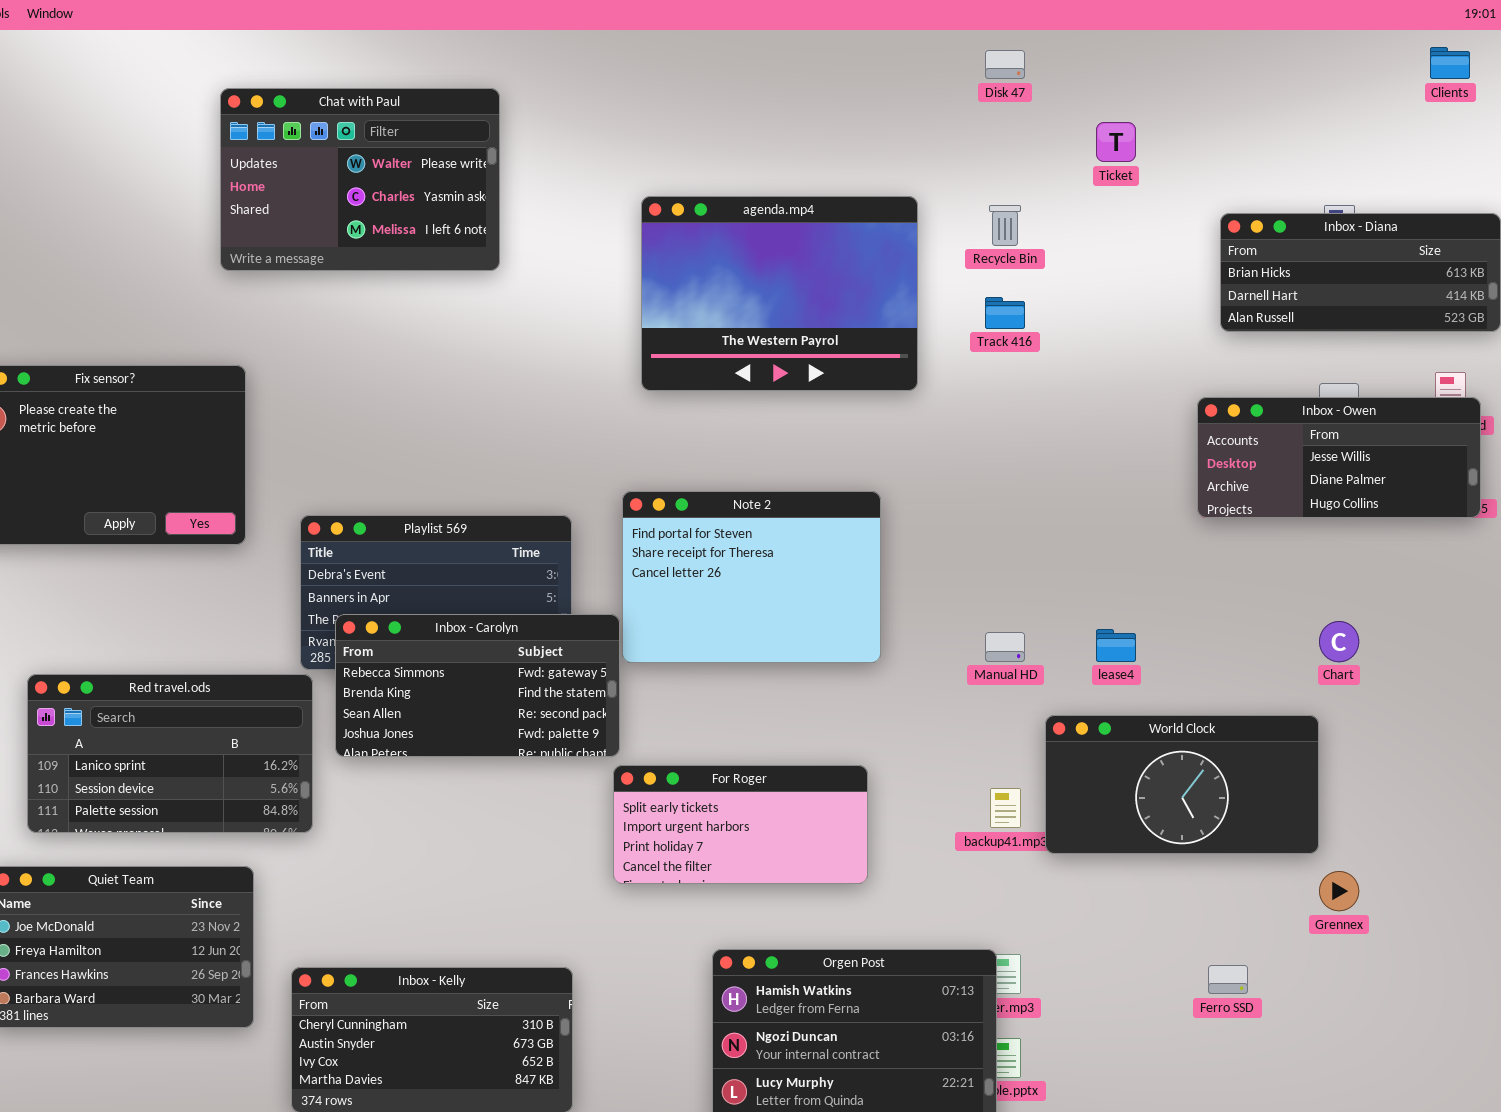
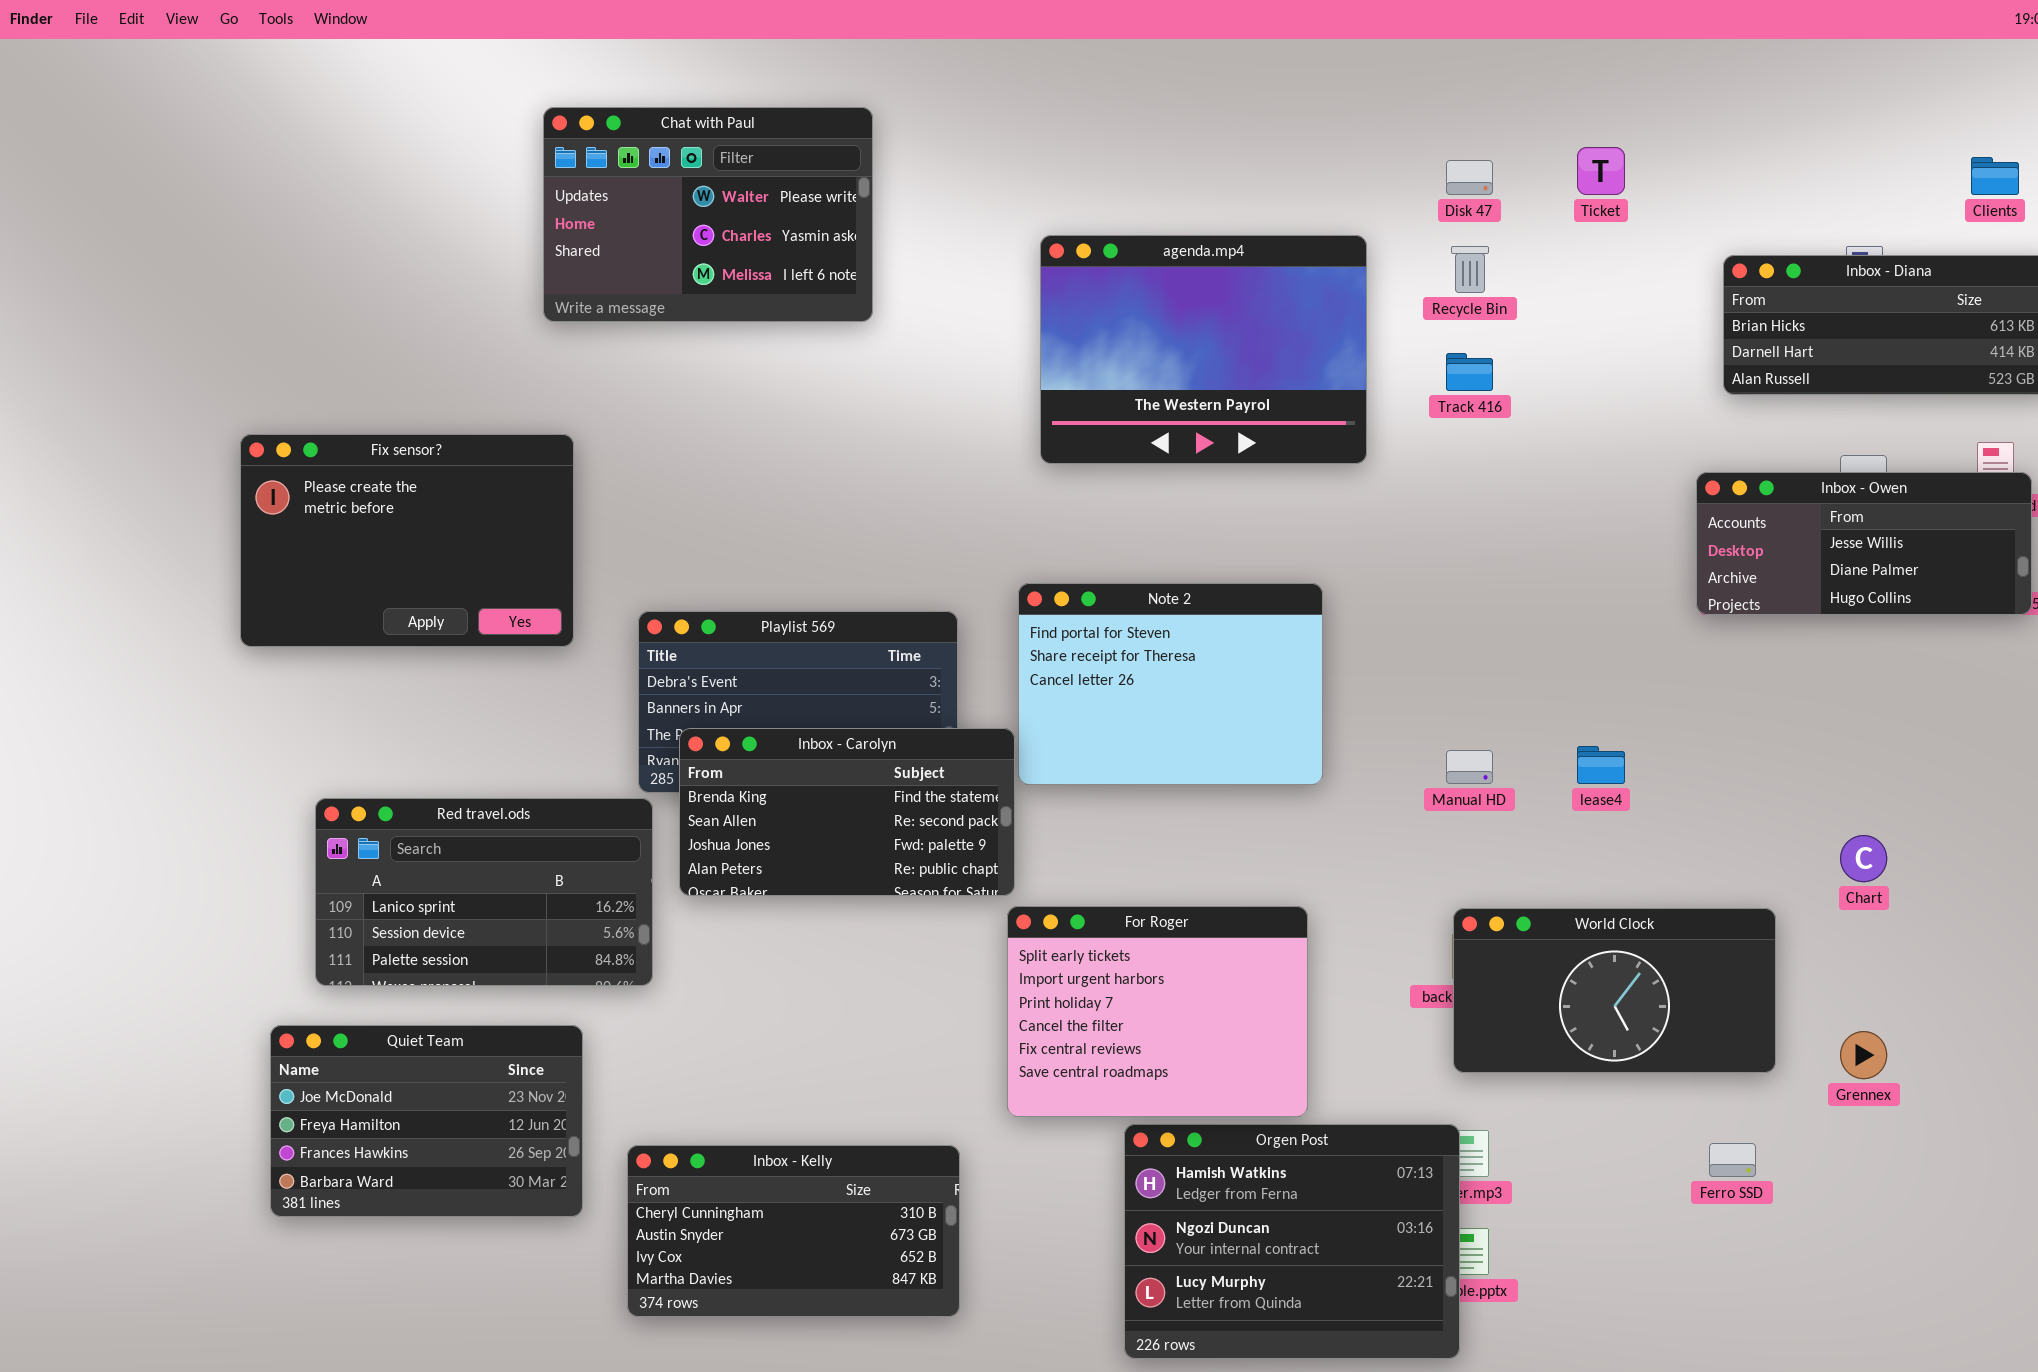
Clients: [1430,47,1470,79] -> [1971,157,2019,195], moved
Disk 47: [985,50,1025,79] -> [1446,160,1493,195], moved
Inbox - Carolyn: [335,614,620,757] -> [679,728,1015,896], scrolled down 1 row
Chart: [1319,621,1359,662] -> [1840,835,1887,882], moved
World Clock: [1045,715,1319,854] -> [1453,908,1776,1073], moved
For Roger: [613,765,868,884] -> [1007,906,1308,1117], resized

